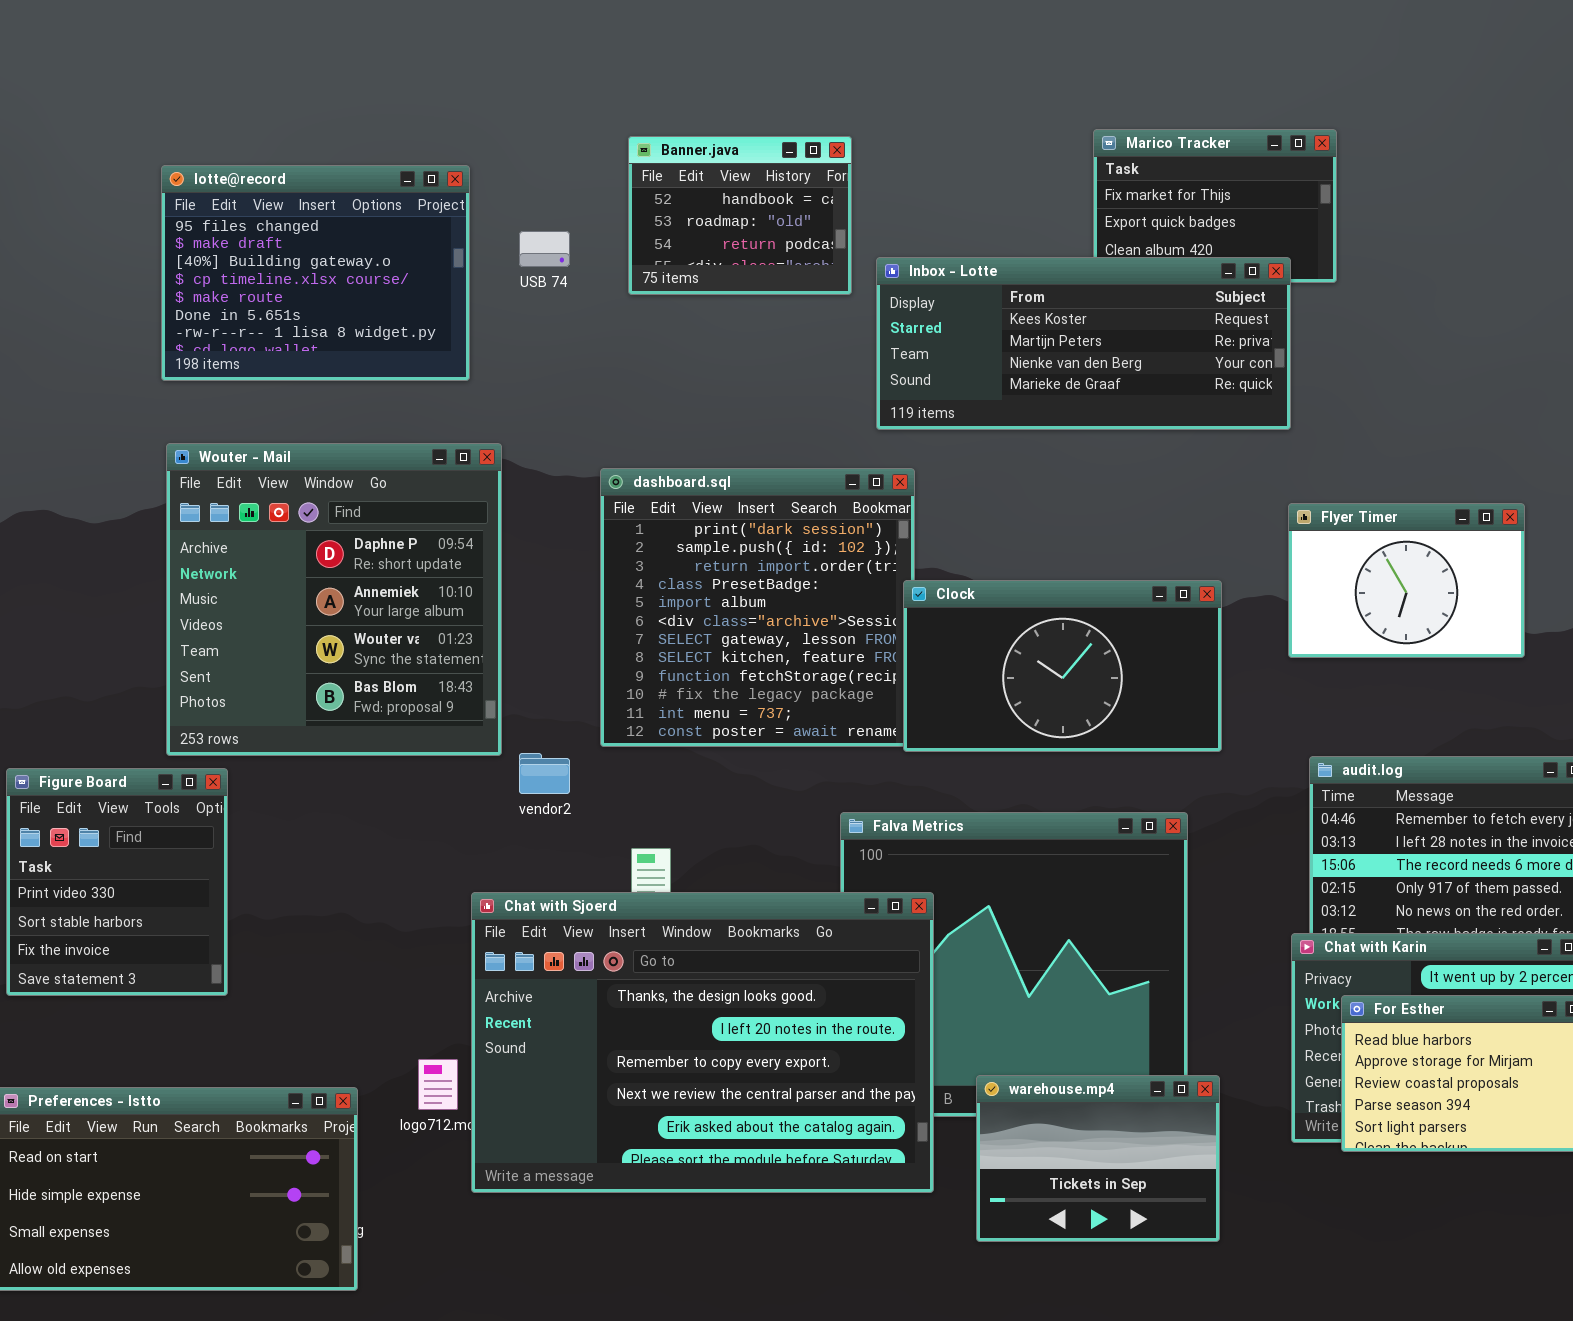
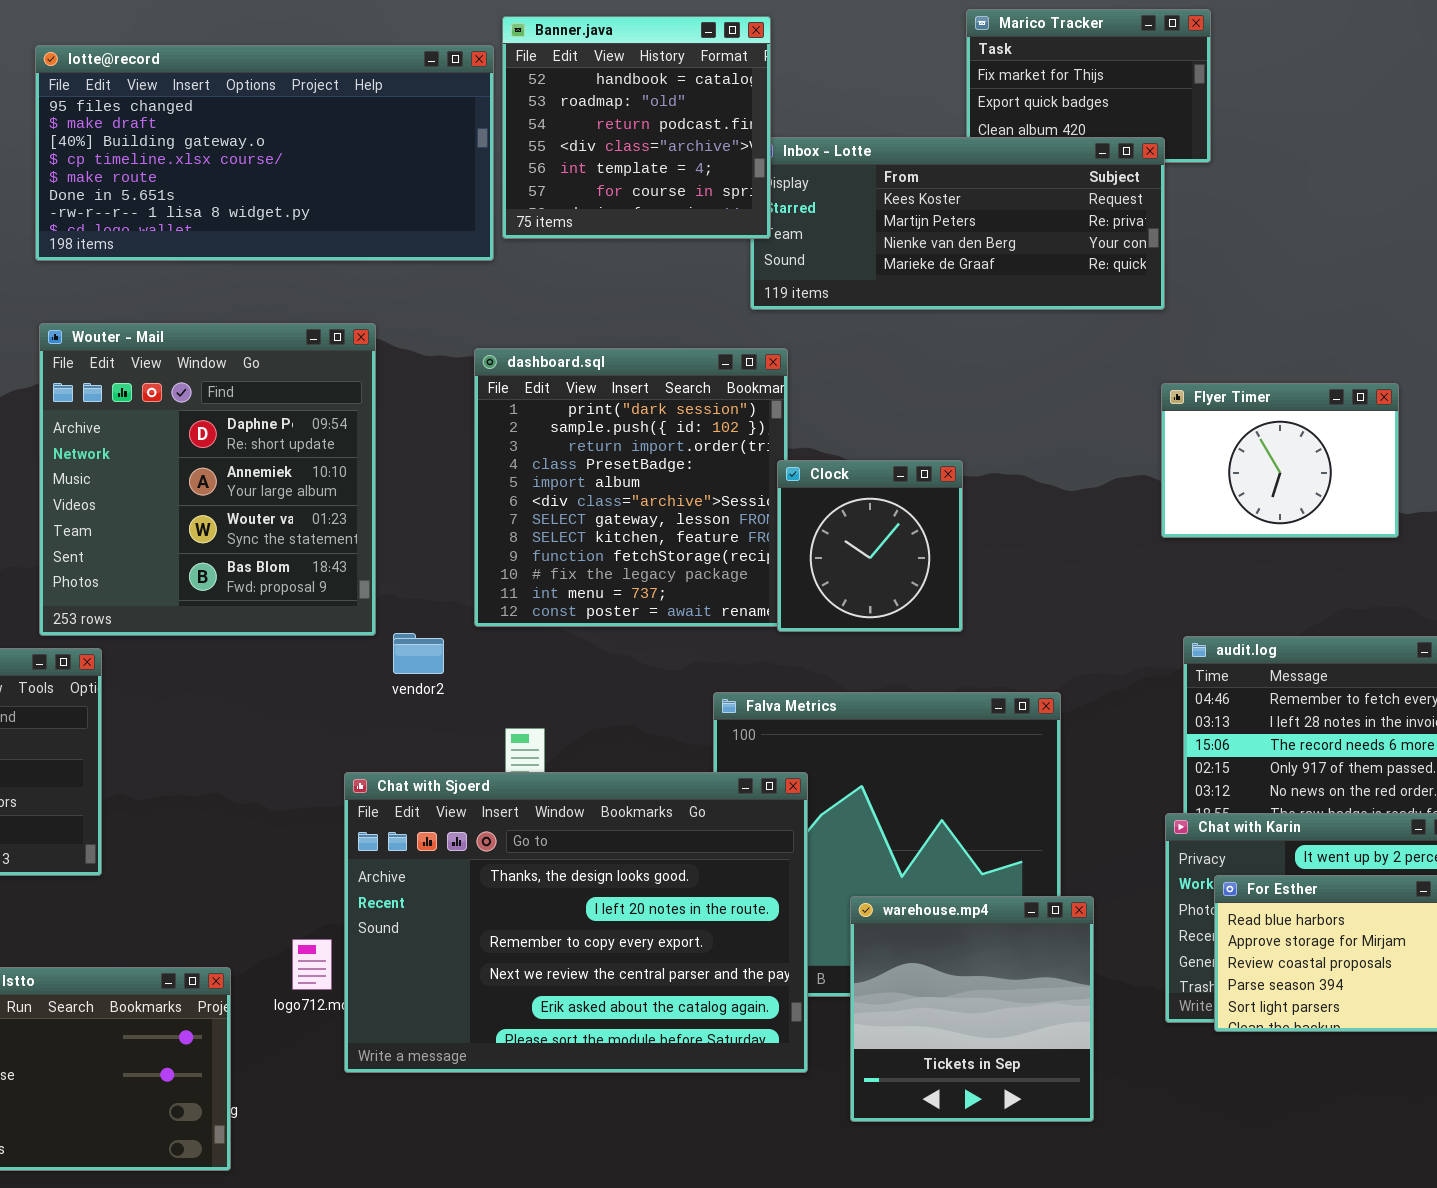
Banner.java: [628,136,852,295] -> [502,16,771,239], resized
lotte@record: [161,165,470,381] -> [35,45,494,261], resized
Clock: [903,580,1222,752] -> [777,460,963,632], resized
warehouse.mp4: [976,1075,1220,1242] -> [850,896,1094,1122], resized

